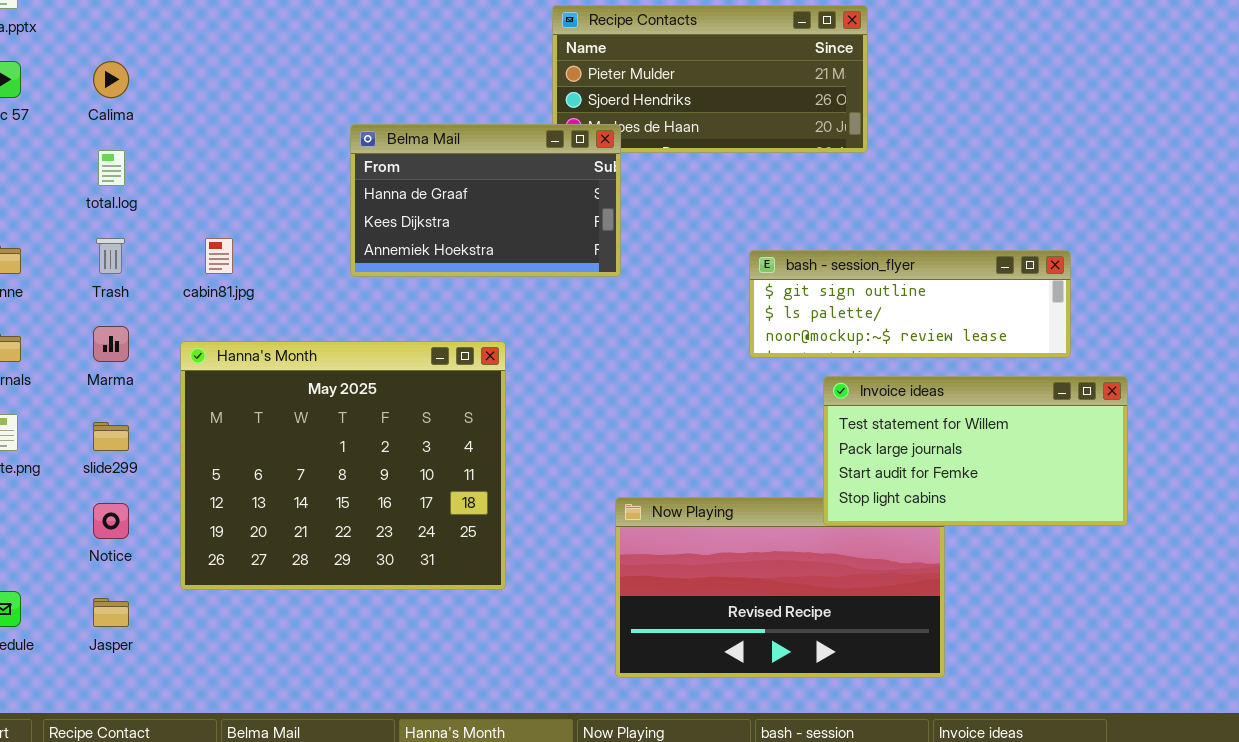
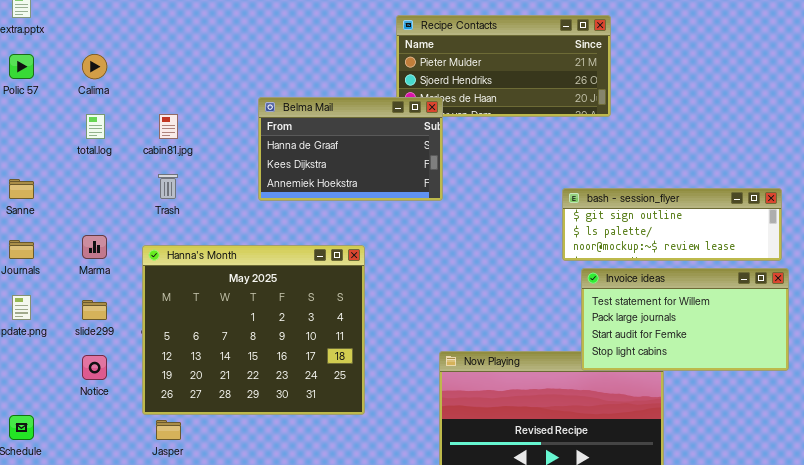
Trash: [96,238,125,274] -> [158,174,178,199], moved
cabin81.jpg: [205,238,233,274] -> [159,114,178,139], moved
bash - session_flyer: [749,250,1071,358] -> [562,188,782,261], moved
Jasper: [93,598,129,627] -> [156,420,181,440], moved

